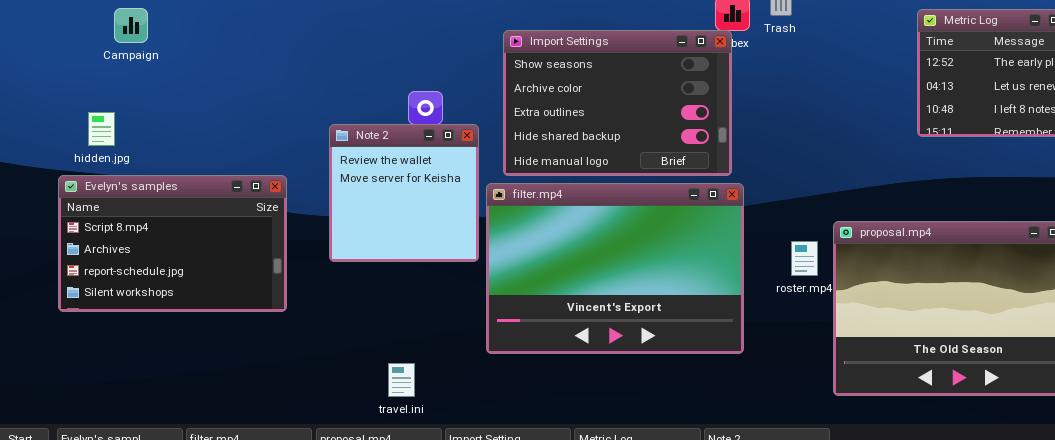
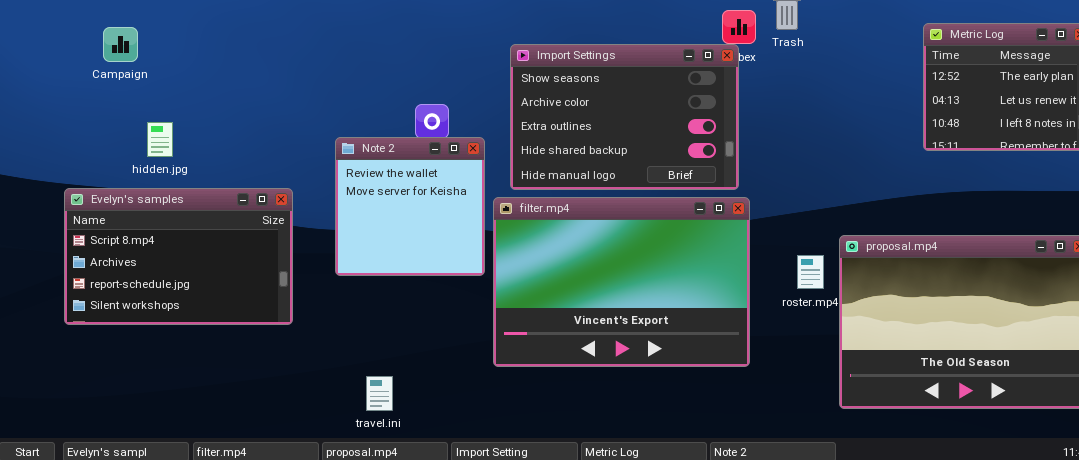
Campaign: [114,8,148,43] -> [103,27,138,62], moved
hidden.jpg: [88,112,115,146] -> [147,122,173,157], moved
travel.ini: [388,363,415,397] -> [366,376,393,411], moved

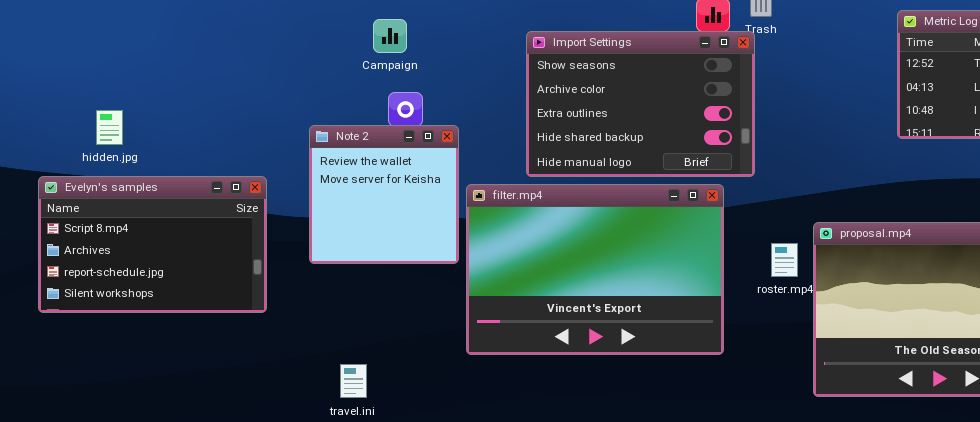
Campaign: [103,27,138,62] -> [373,19,407,53], moved
Import Settings: [510,44,739,190] -> [526,31,755,177], moved
hidden.jpg: [147,122,173,157] -> [96,110,123,145], moved

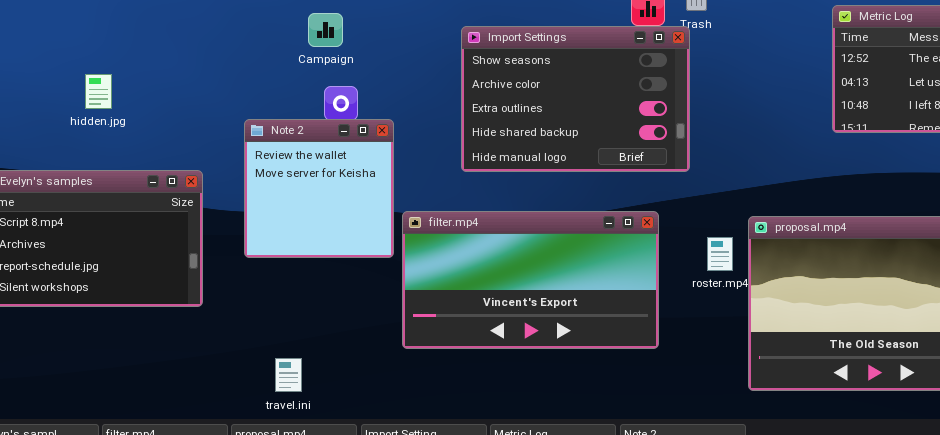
hidden.jpg: [96,110,123,145] -> [85,74,112,109], moved
filter.mp4: [466,184,724,355] -> [402,211,659,349], resized

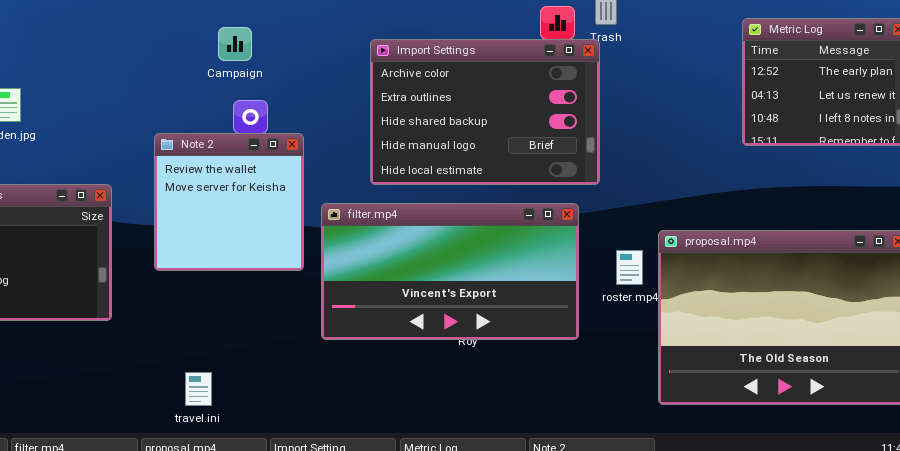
Import Settings: [461,26,690,172] -> [370,39,600,185], scrolled down 1 row
filter.mp4: [402,211,659,349] -> [321,203,579,340], moved

